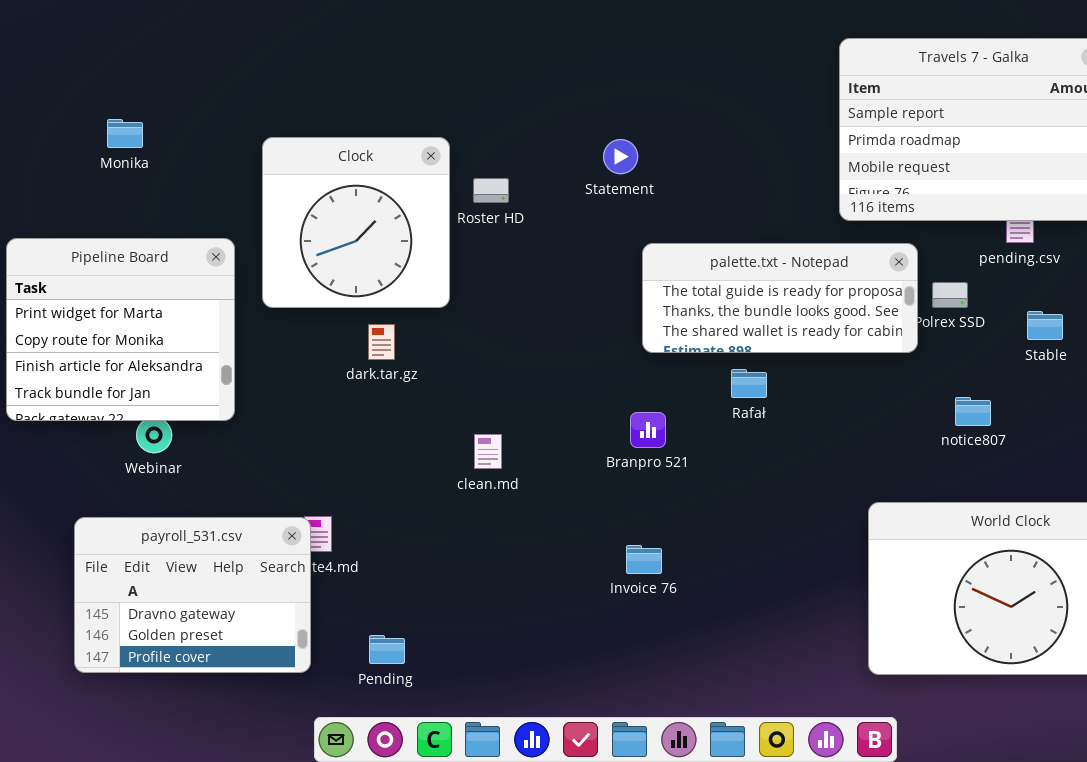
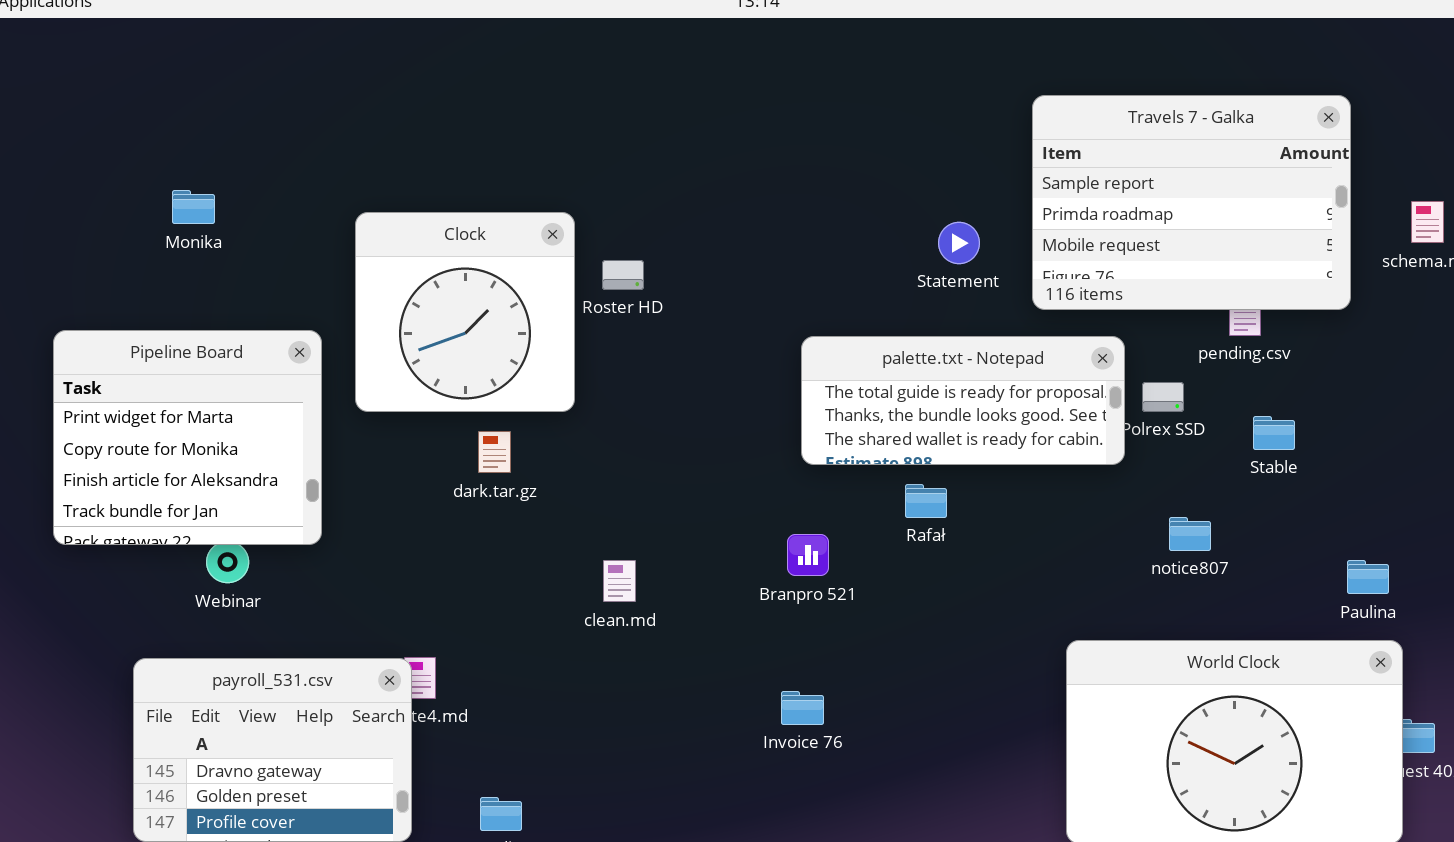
Statement: [603,139,638,174] -> [938,222,980,264], moved

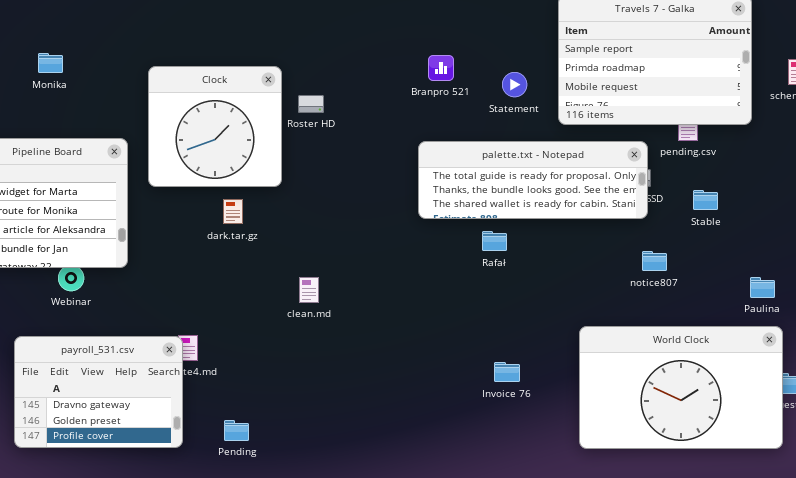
palette.txt - Notepad: [801,336,1125,465] -> [418,141,648,219], resized
Branpro 521: [787,534,829,576] -> [428,55,454,81], moved
Invoice 76: [781,691,824,725] -> [494,362,520,382], moved

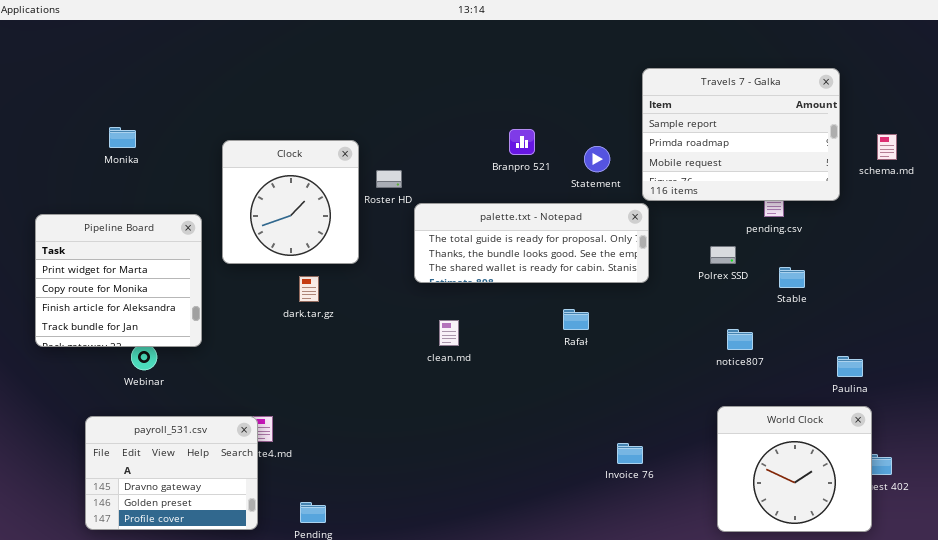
palette.txt - Notepad: [418,141,648,219] -> [414,203,649,283], moved
clean.md: [299,277,319,303] -> [439,320,459,346], moved
World Clock: [579,326,783,449] -> [717,406,872,532], resized
Invoice 76: [494,362,520,382] -> [617,443,643,464], moved

